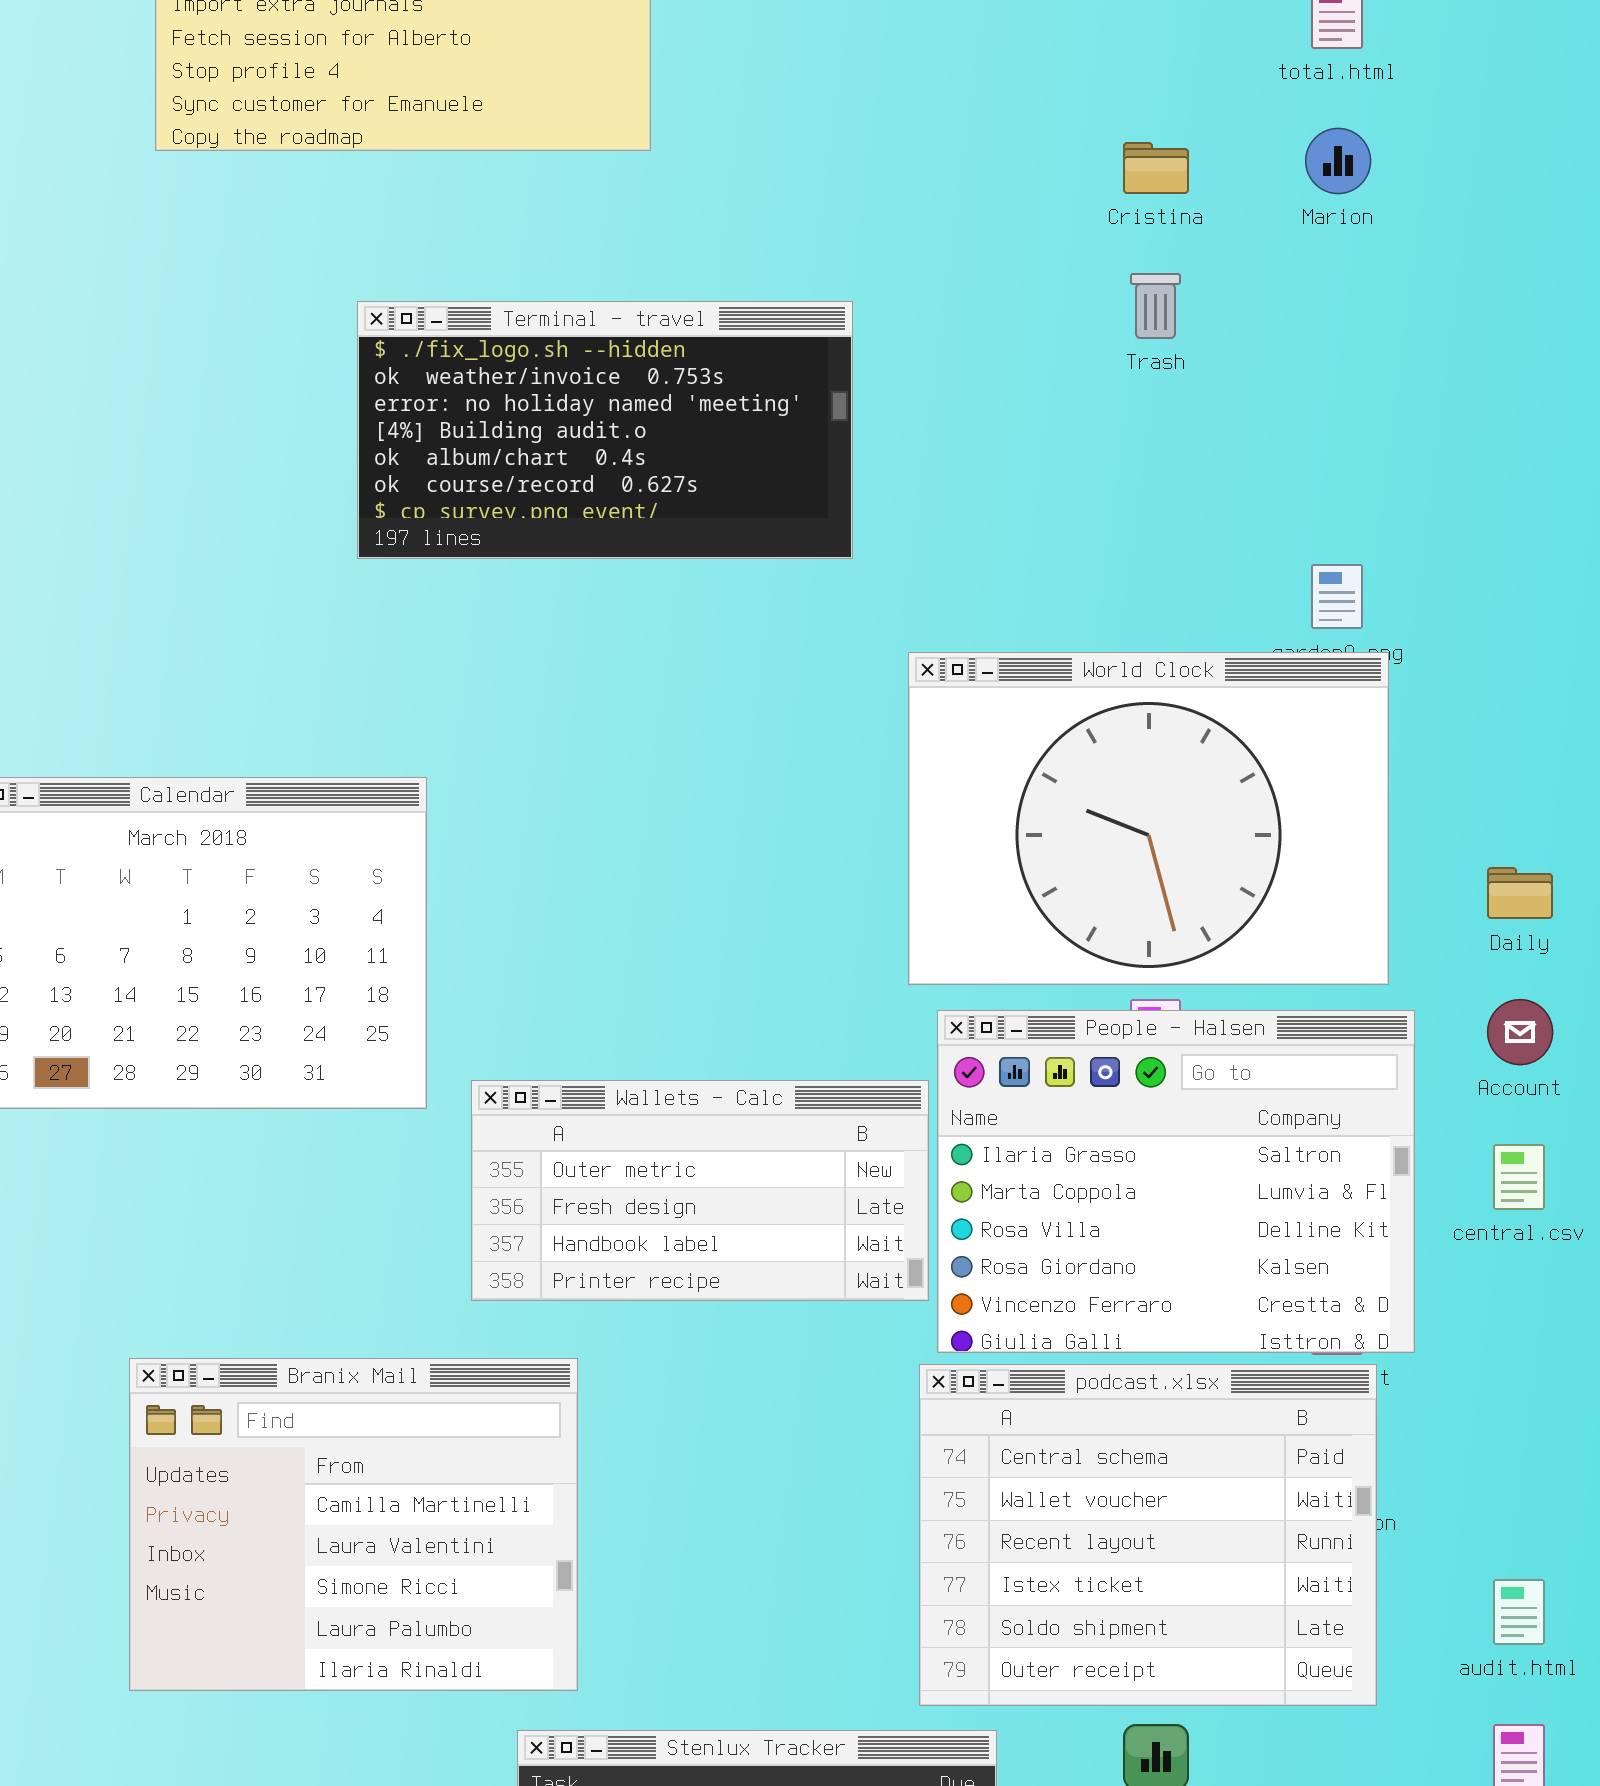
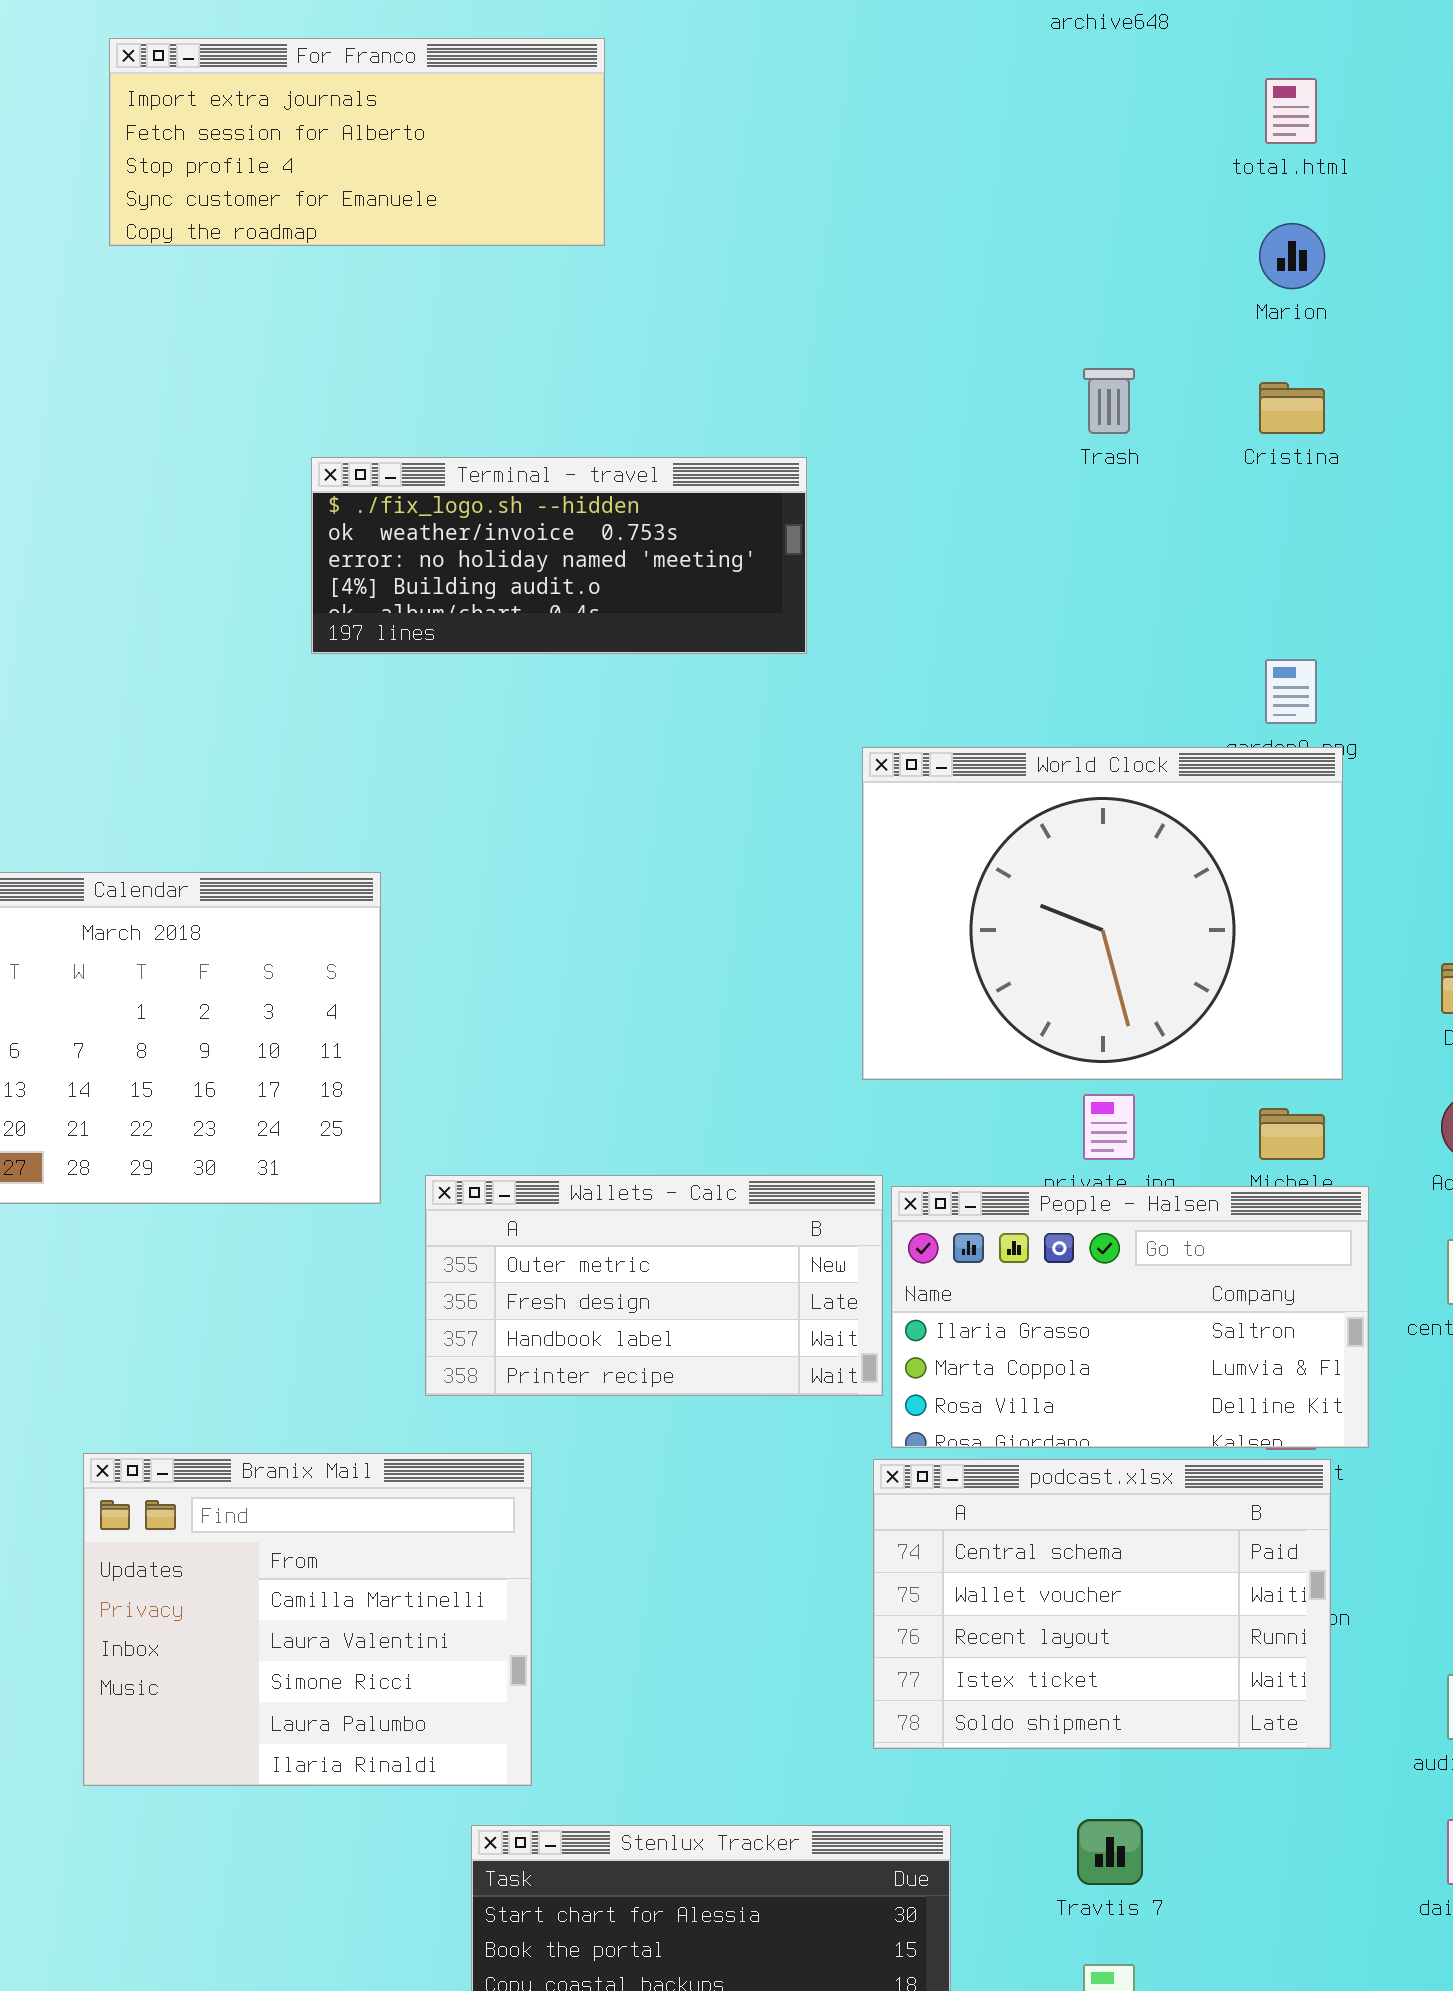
Cristina: [1123,142,1189,194] -> [1259,382,1325,434], moved
Terminal - travel: [357,301,853,559] -> [311,457,807,654], resized
People - Halsen: [937,1010,1415,1353] -> [891,1186,1369,1448], resized
podcast.xlsx: [919,1364,1377,1706] -> [873,1459,1331,1749], resized

